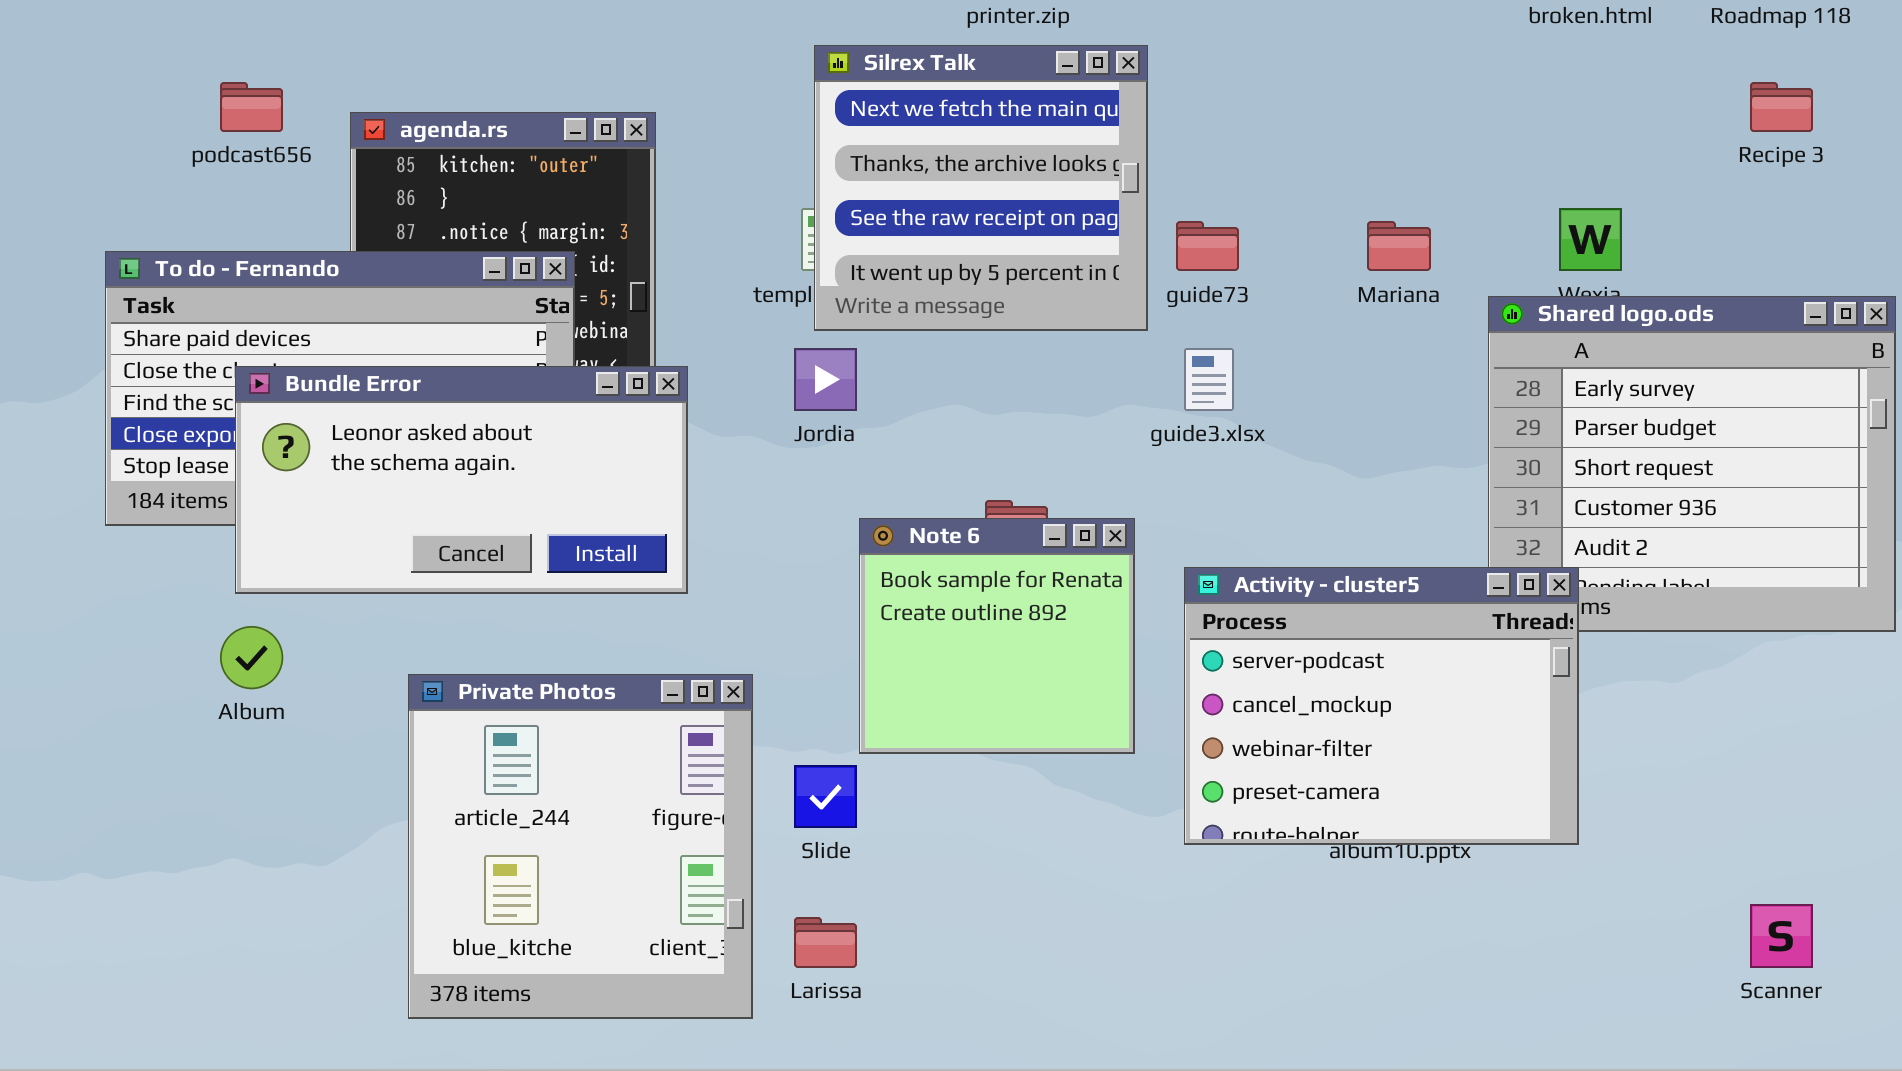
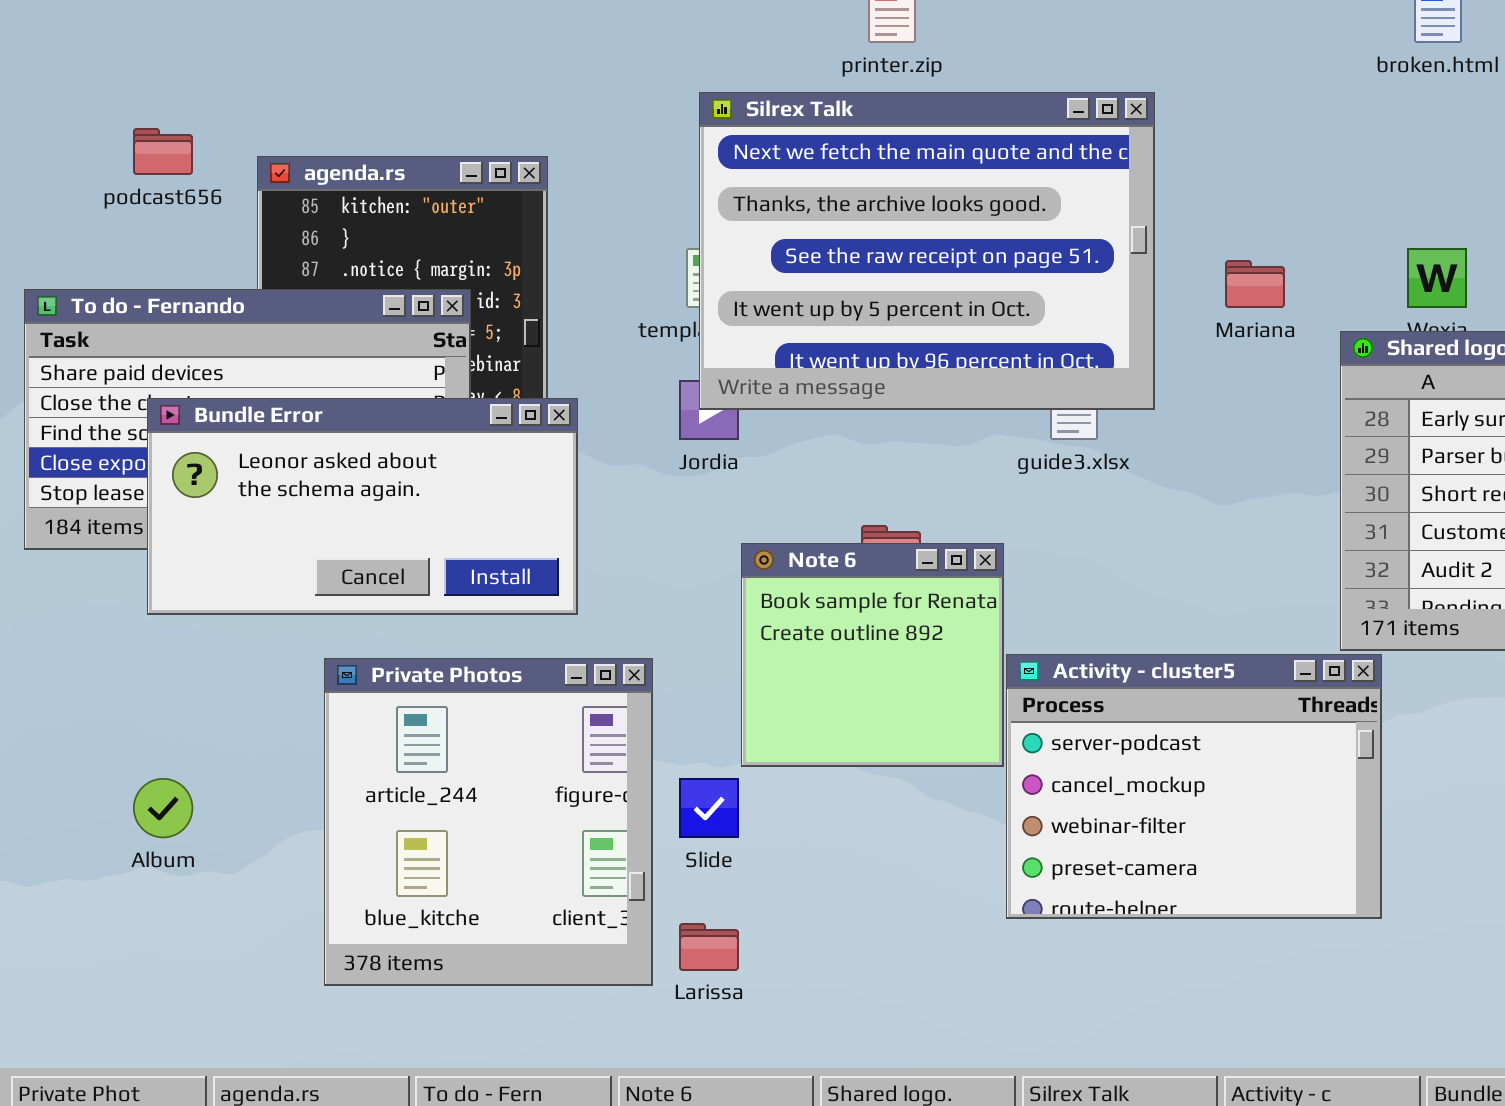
Silrex Talk: [814,45,1148,331] -> [699,92,1155,410], resized
Activity - cluster5: [1184,567,1579,845] -> [1006,654,1382,919], moved
Album: [220,626,283,689] -> [133,778,193,838], moved
Private Photos: [408,674,753,1019] -> [324,658,653,986], moved

